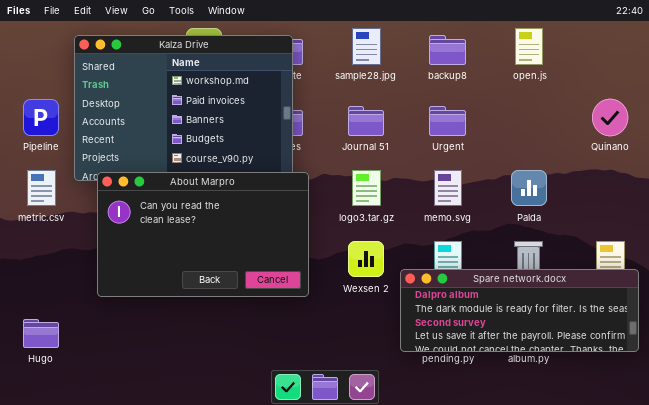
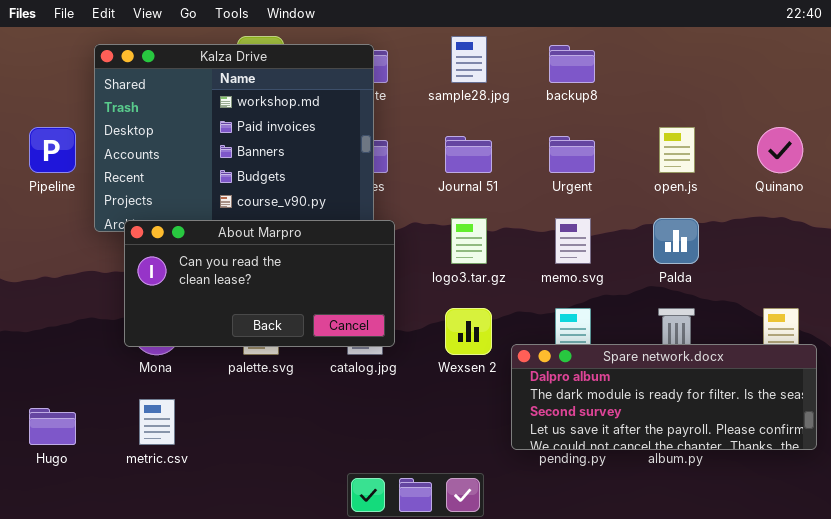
open.js: [515,28,543,65] -> [659,127,695,173], moved
metric.csv: [27,170,56,206] -> [139,399,175,445], moved
About Marpro: [97,172,309,297] -> [124,220,395,347], resized

